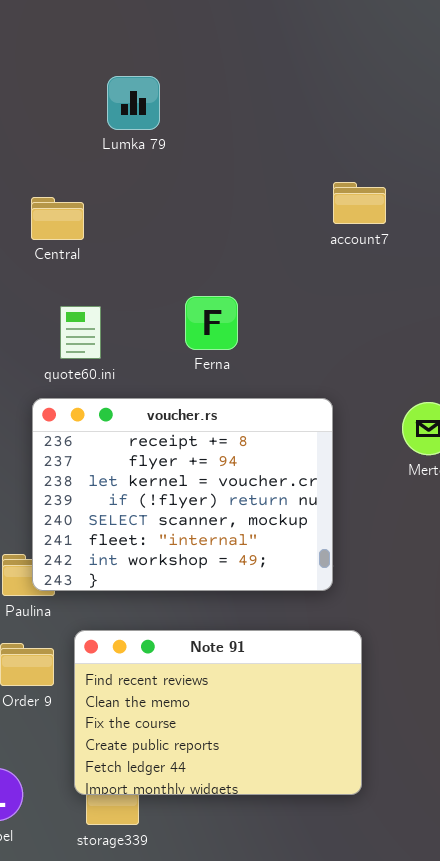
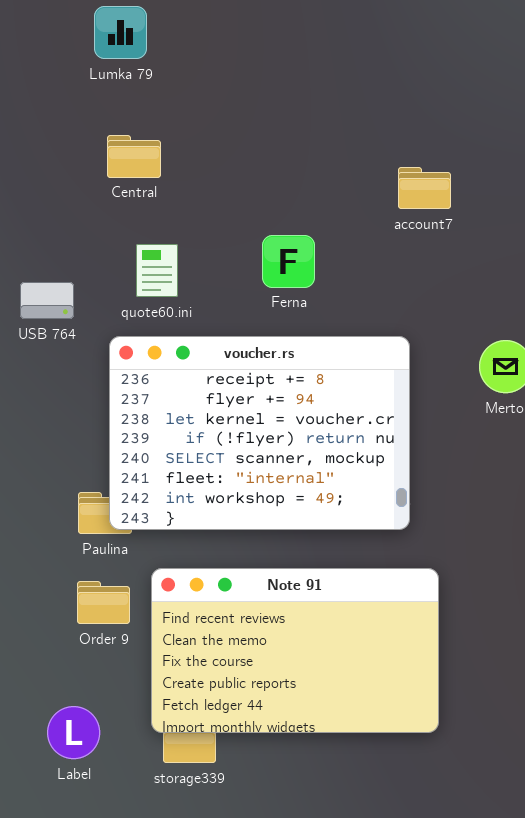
Lumka 79: [107,76,160,130] -> [94,6,147,59], moved
account7: [333,182,386,224] -> [398,167,451,209], moved

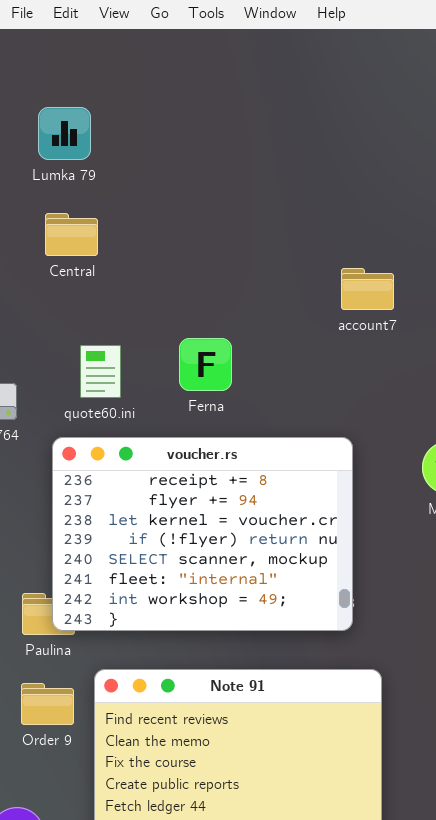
Central: [107,135,161,178] -> [45,213,98,256], moved
Ferna: [262,235,315,288] -> [179,338,232,391], moved

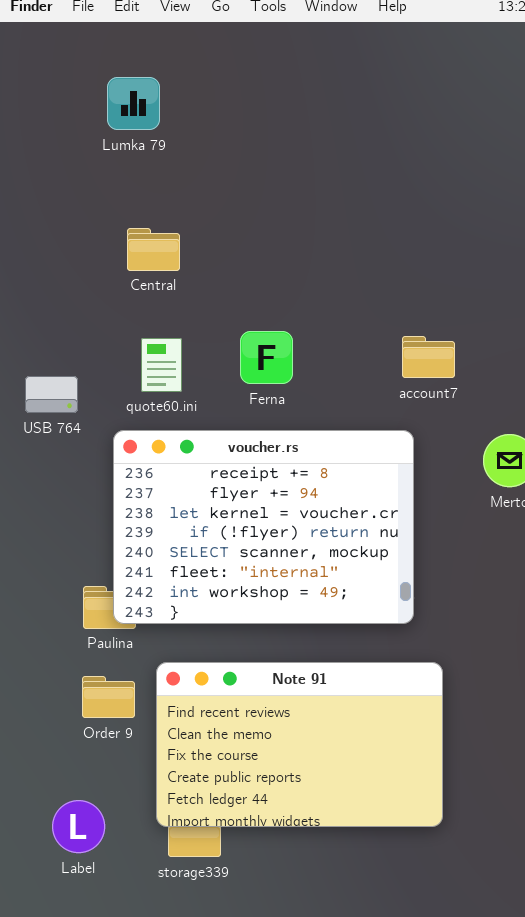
Lumka 79: [38,107,91,160] -> [107,77,160,130], moved
Central: [45,213,98,256] -> [127,228,180,271], moved
account7: [341,268,394,310] -> [402,336,455,378], moved

